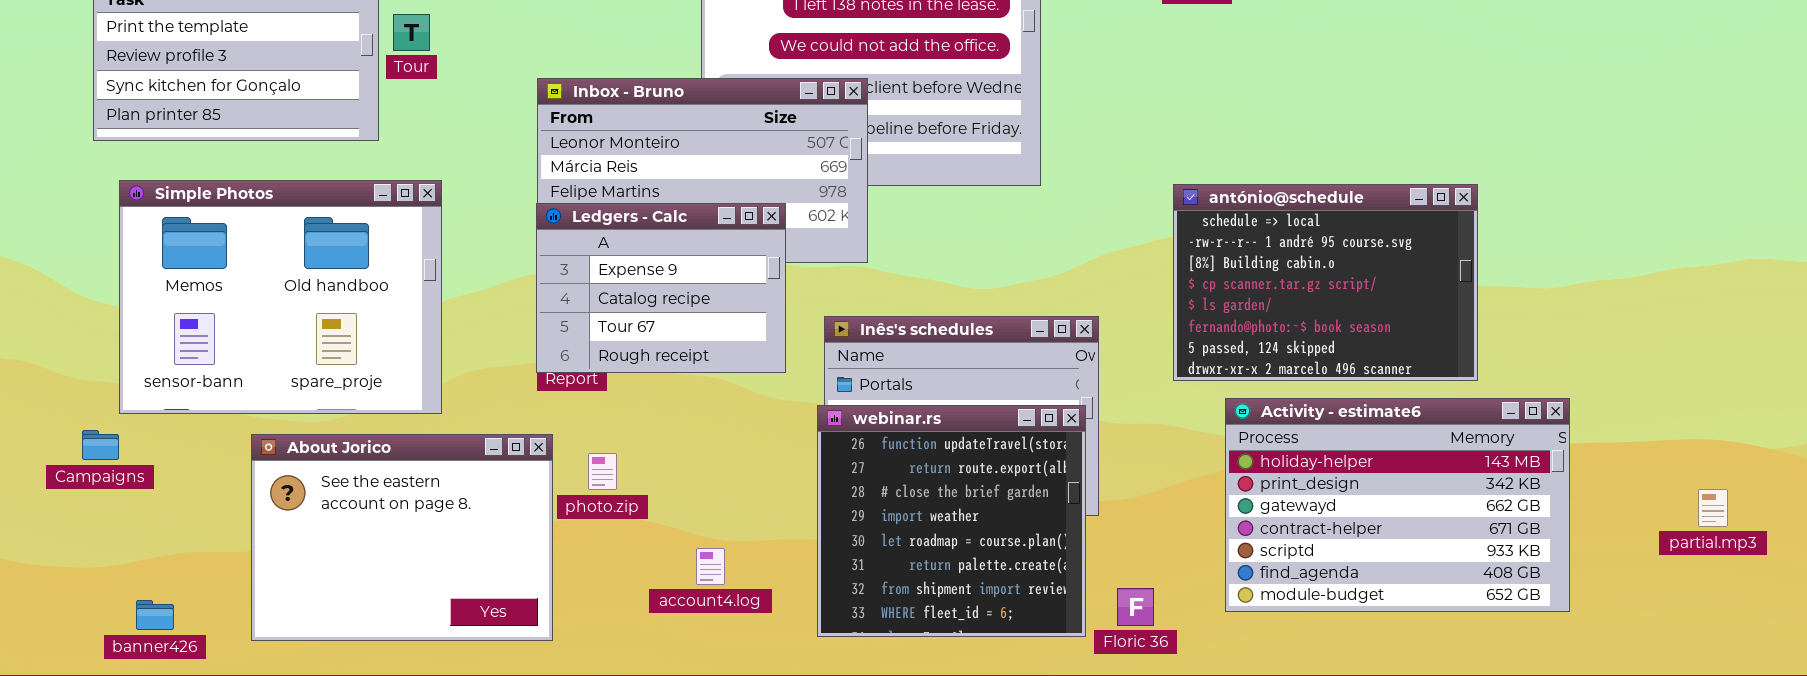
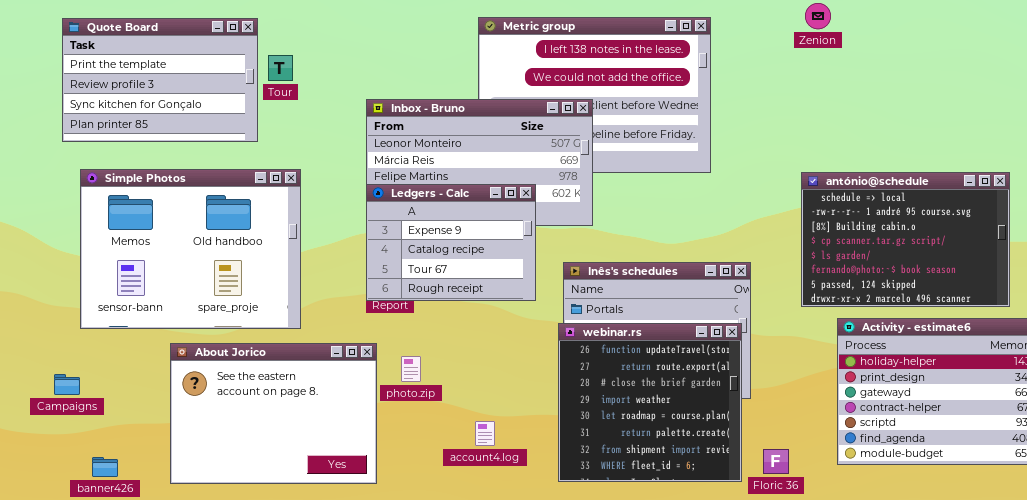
Campaigns: [82,430,119,460] -> [54,374,80,395], moved

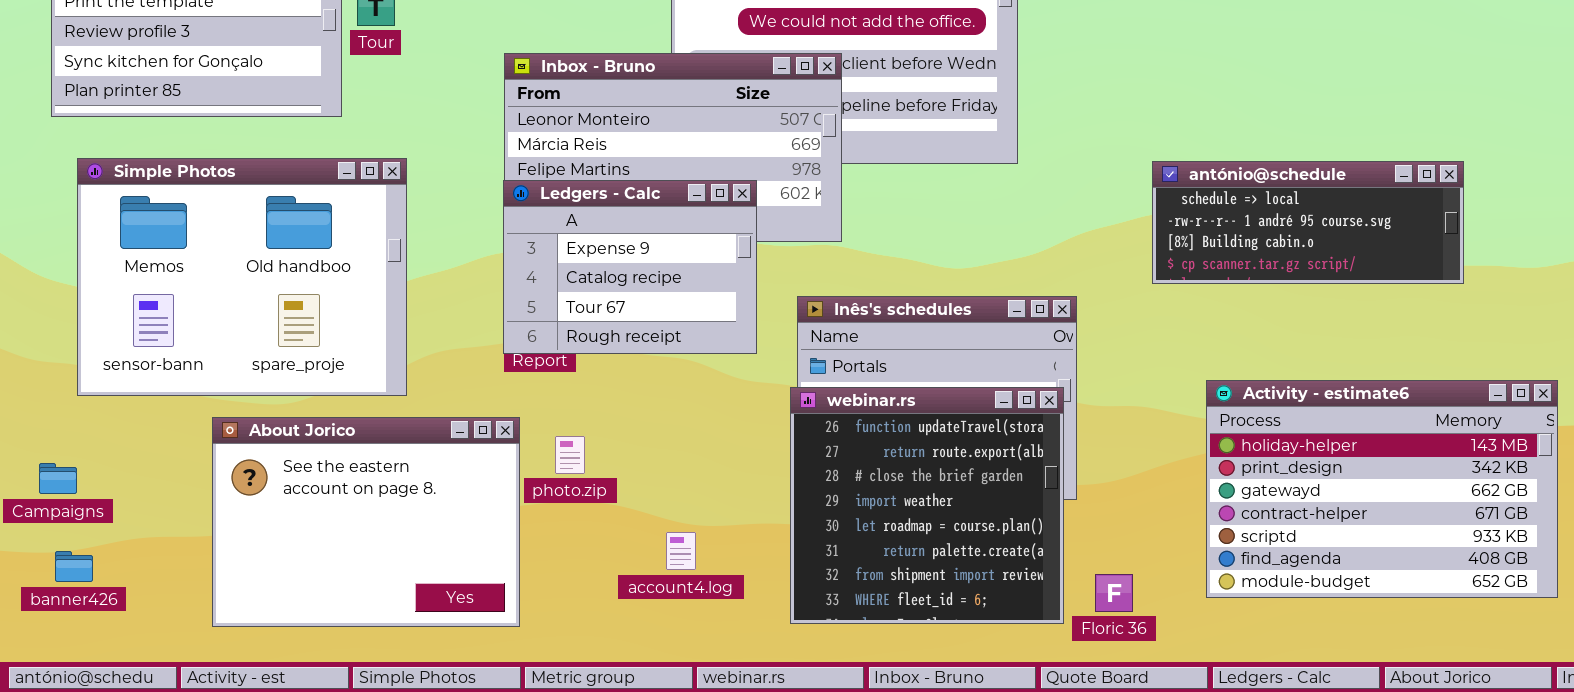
antónio@schedule: [801,172,1010,307] -> [1152,161,1464,284], resized
banner426: [92,457,118,477] -> [55,551,93,582], moved

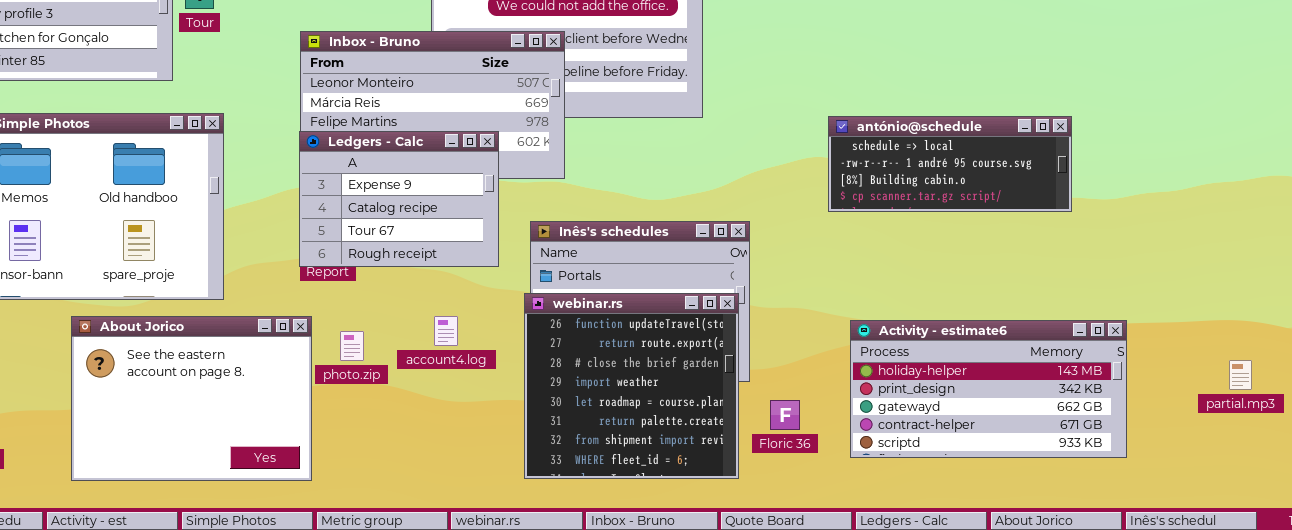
antónio@schedule: [1152,161,1464,284] -> [828,116,1072,212], moved
Activity - estimate6: [1206,380,1558,598] -> [850,320,1127,458], resized
account4.log: [666,532,696,570] -> [434,316,458,346], moved
Floric 36: [1095,574,1133,612] -> [770,400,800,430], moved

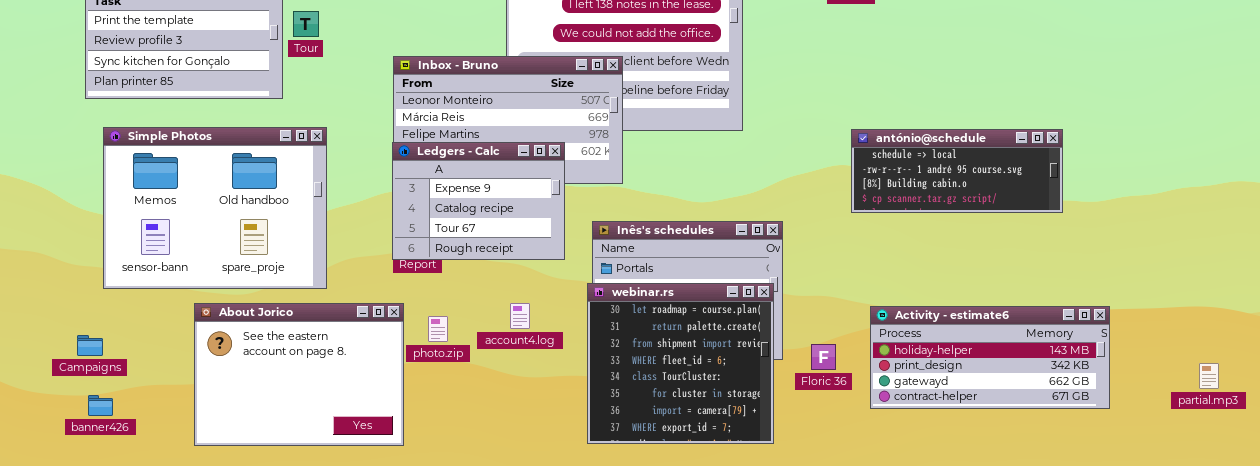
webinar.rs: [524,293,739,479] -> [587,283,774,444], scrolled down 4 rows
Activity - estimate6: [850,320,1127,458] -> [870,306,1110,409], resized
partial.mp3: [1229,360,1252,390] -> [1199,363,1219,389], moved
Floric 36: [770,400,800,430] -> [811,344,836,370], moved

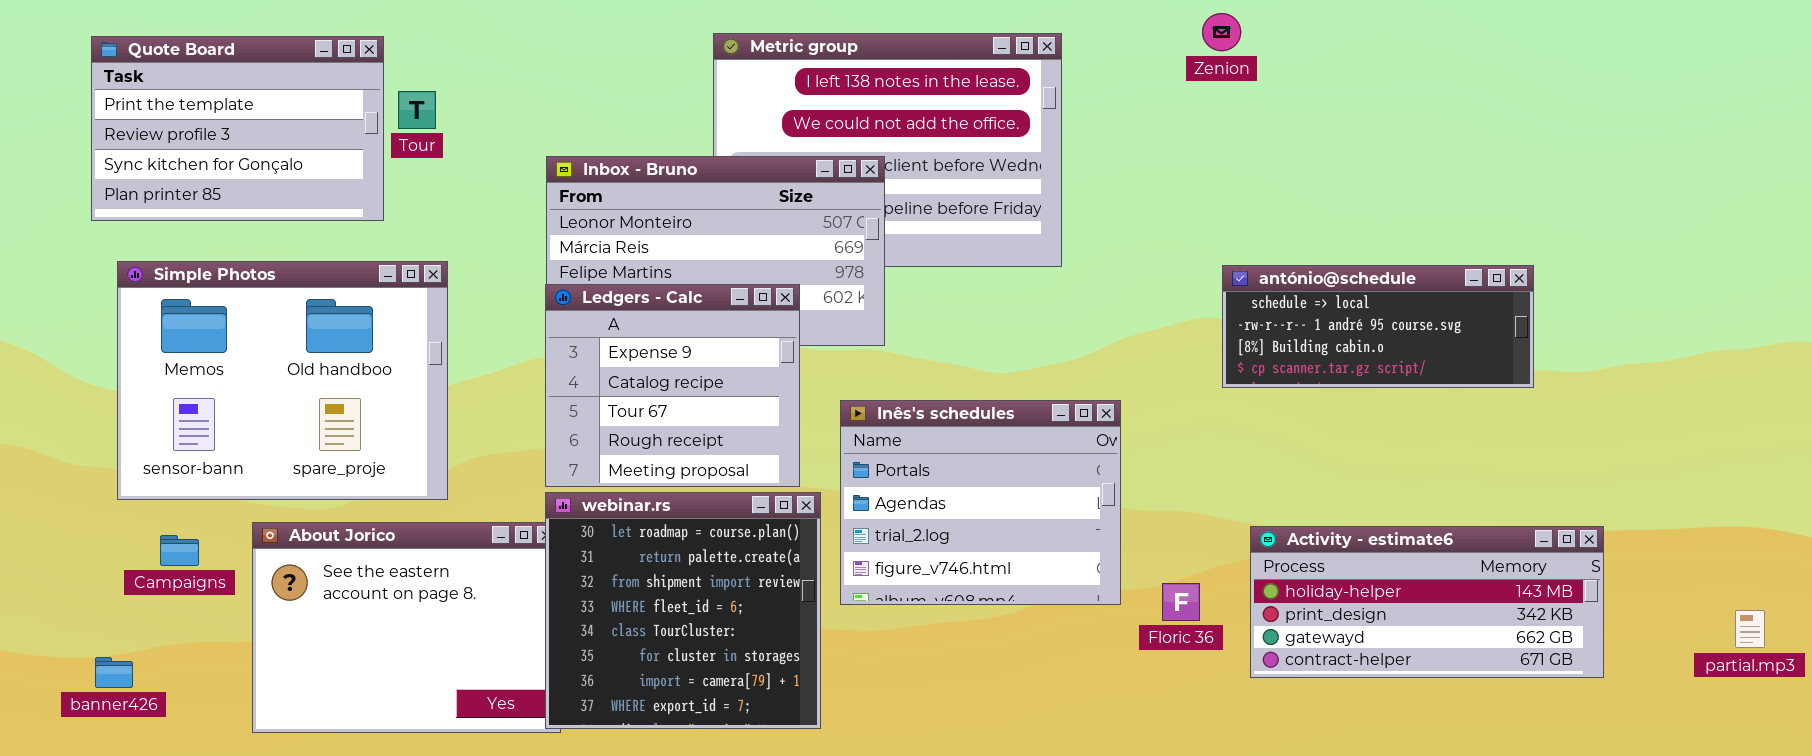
Ledgers - Calc: [392,142,565,260] -> [545,284,800,487], resized
webinar.rs: [587,283,774,444] -> [545,492,821,729], moved
Campaigns: [77,335,103,356] -> [160,535,199,566], moved

